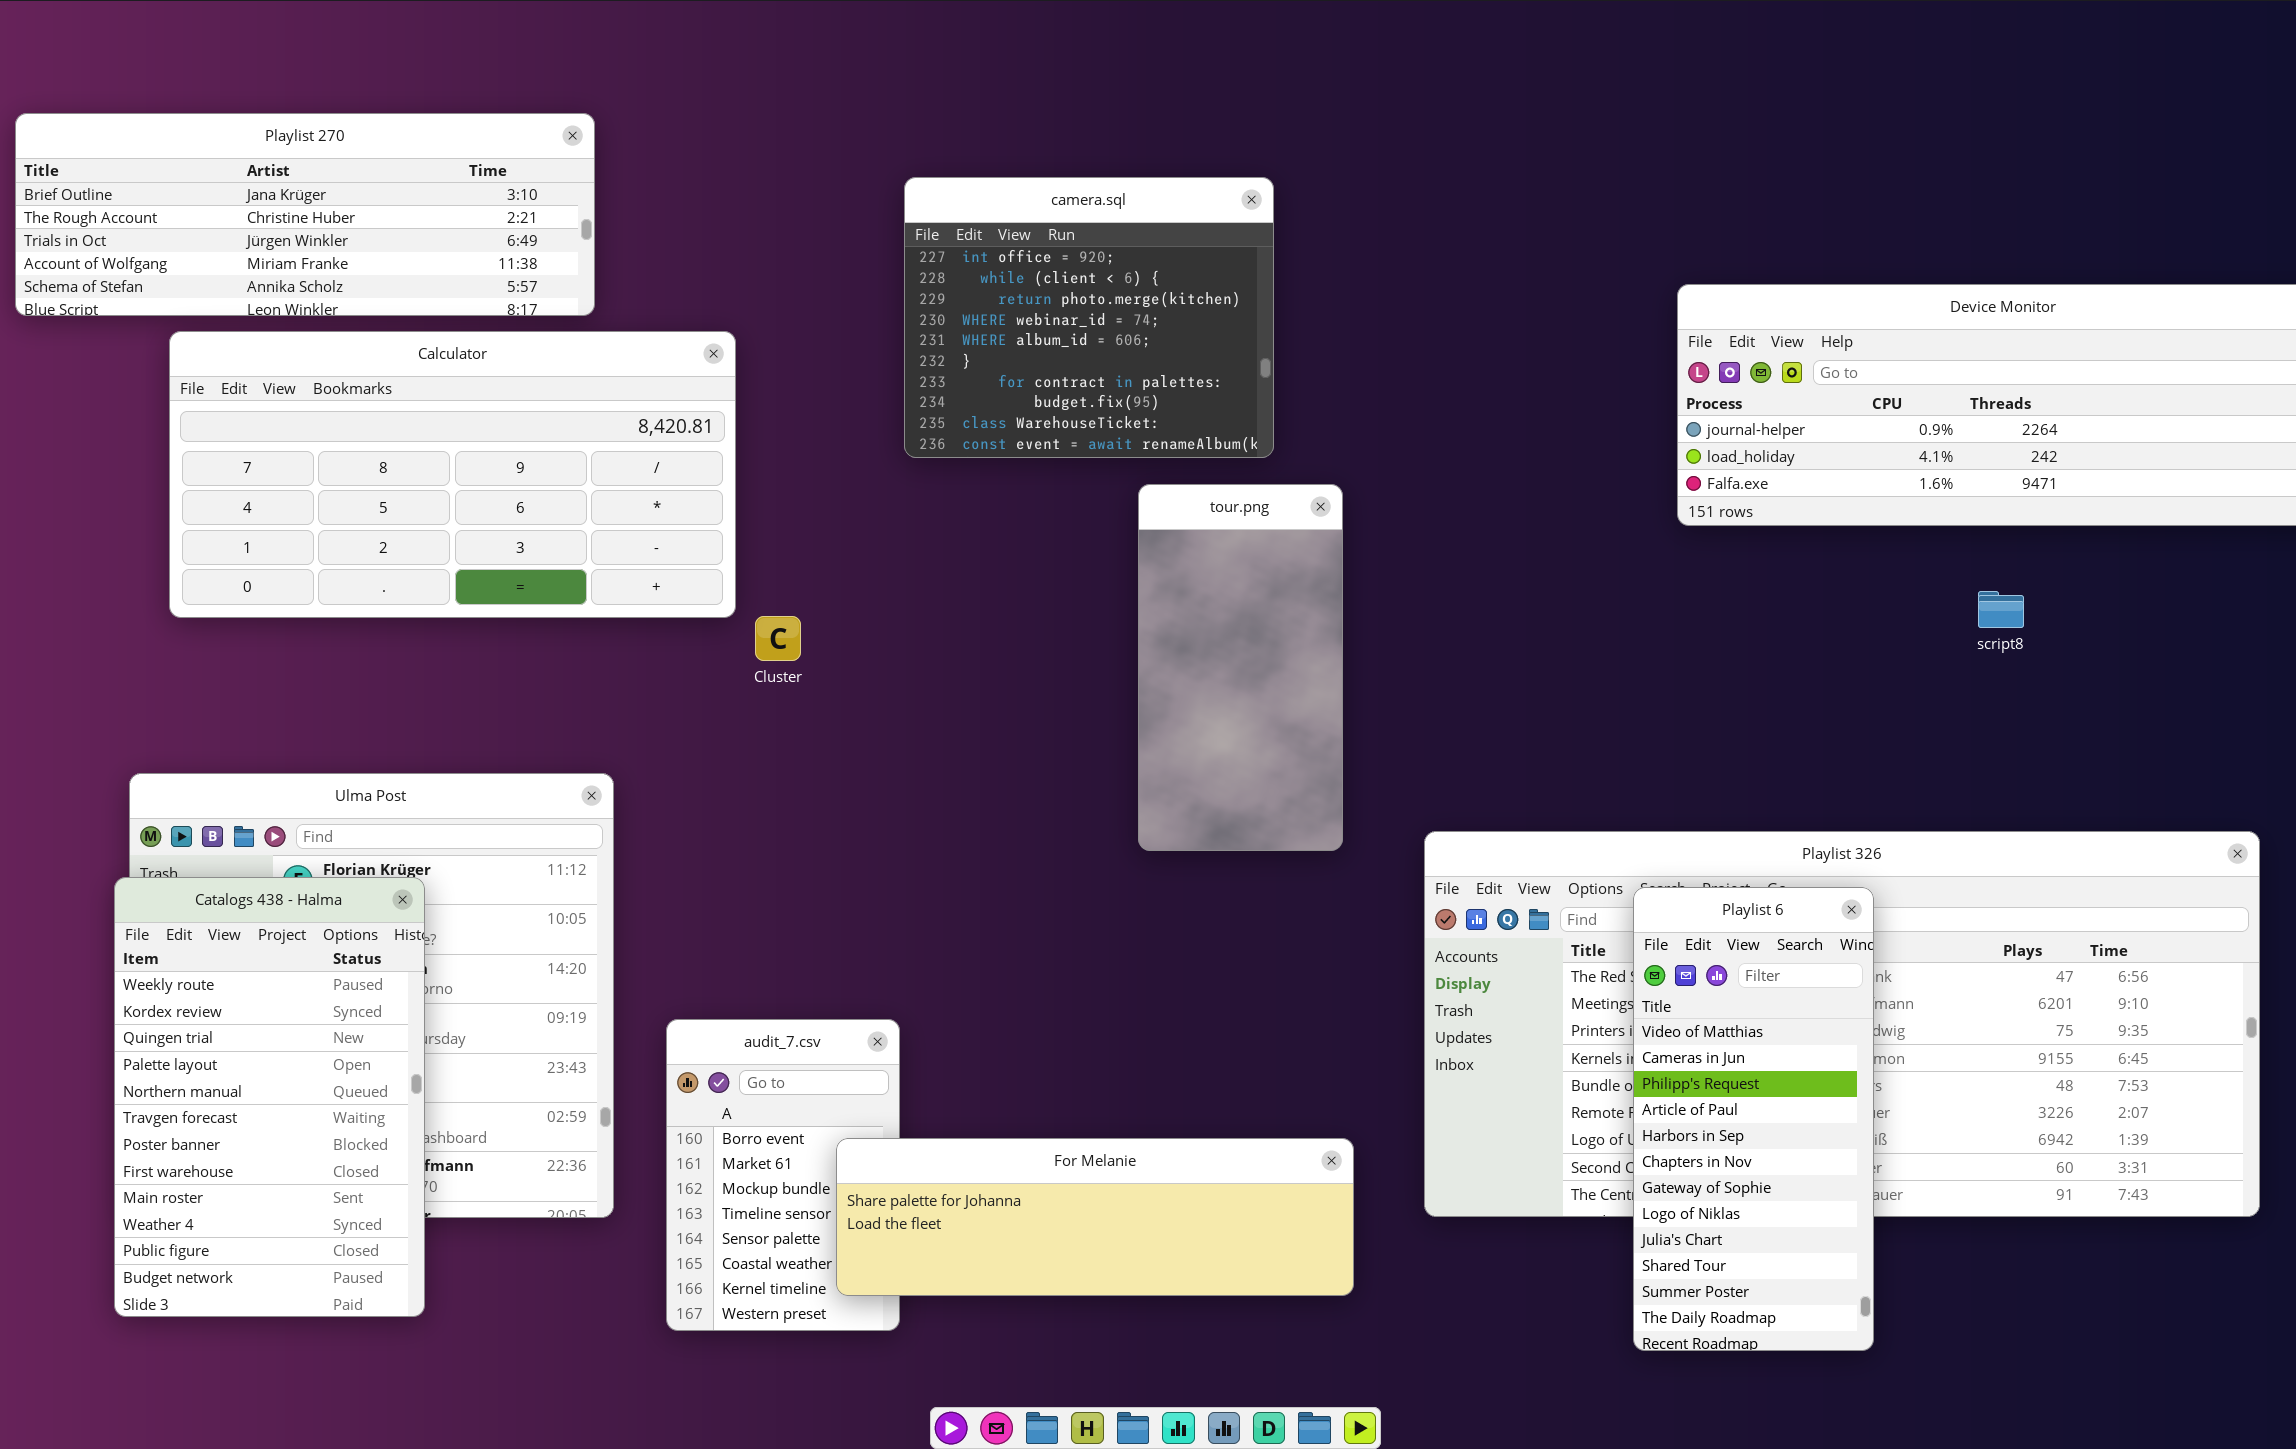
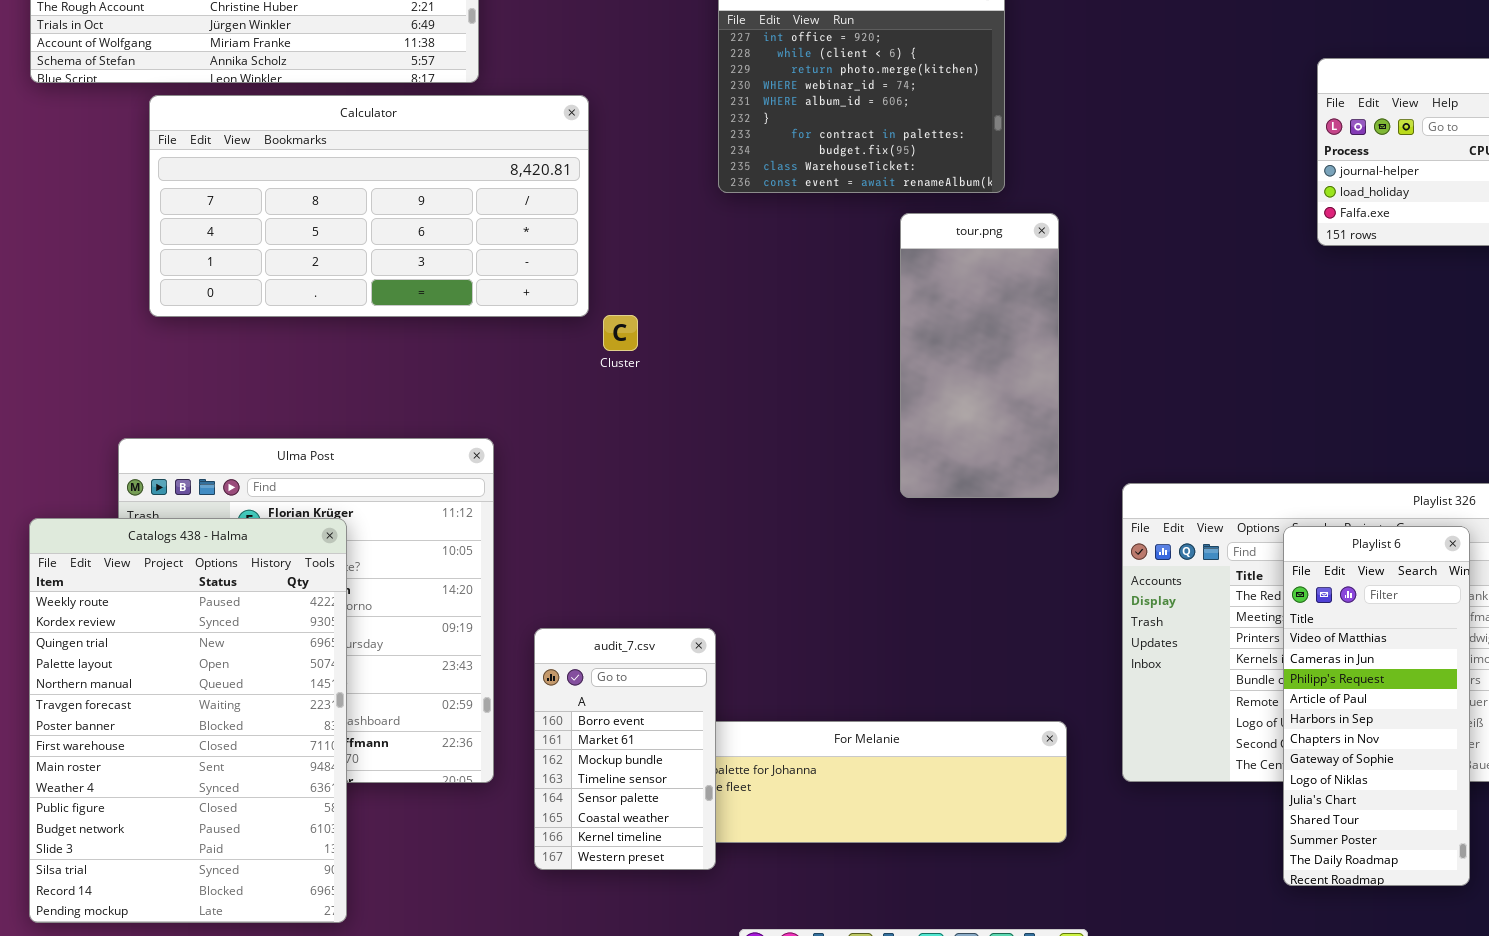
Catalogs 438 - Halma: [114,877,425,1317] -> [29,518,347,923], resized
audit_7.csv: [666,1019,900,1331] -> [534,628,716,870], raised

